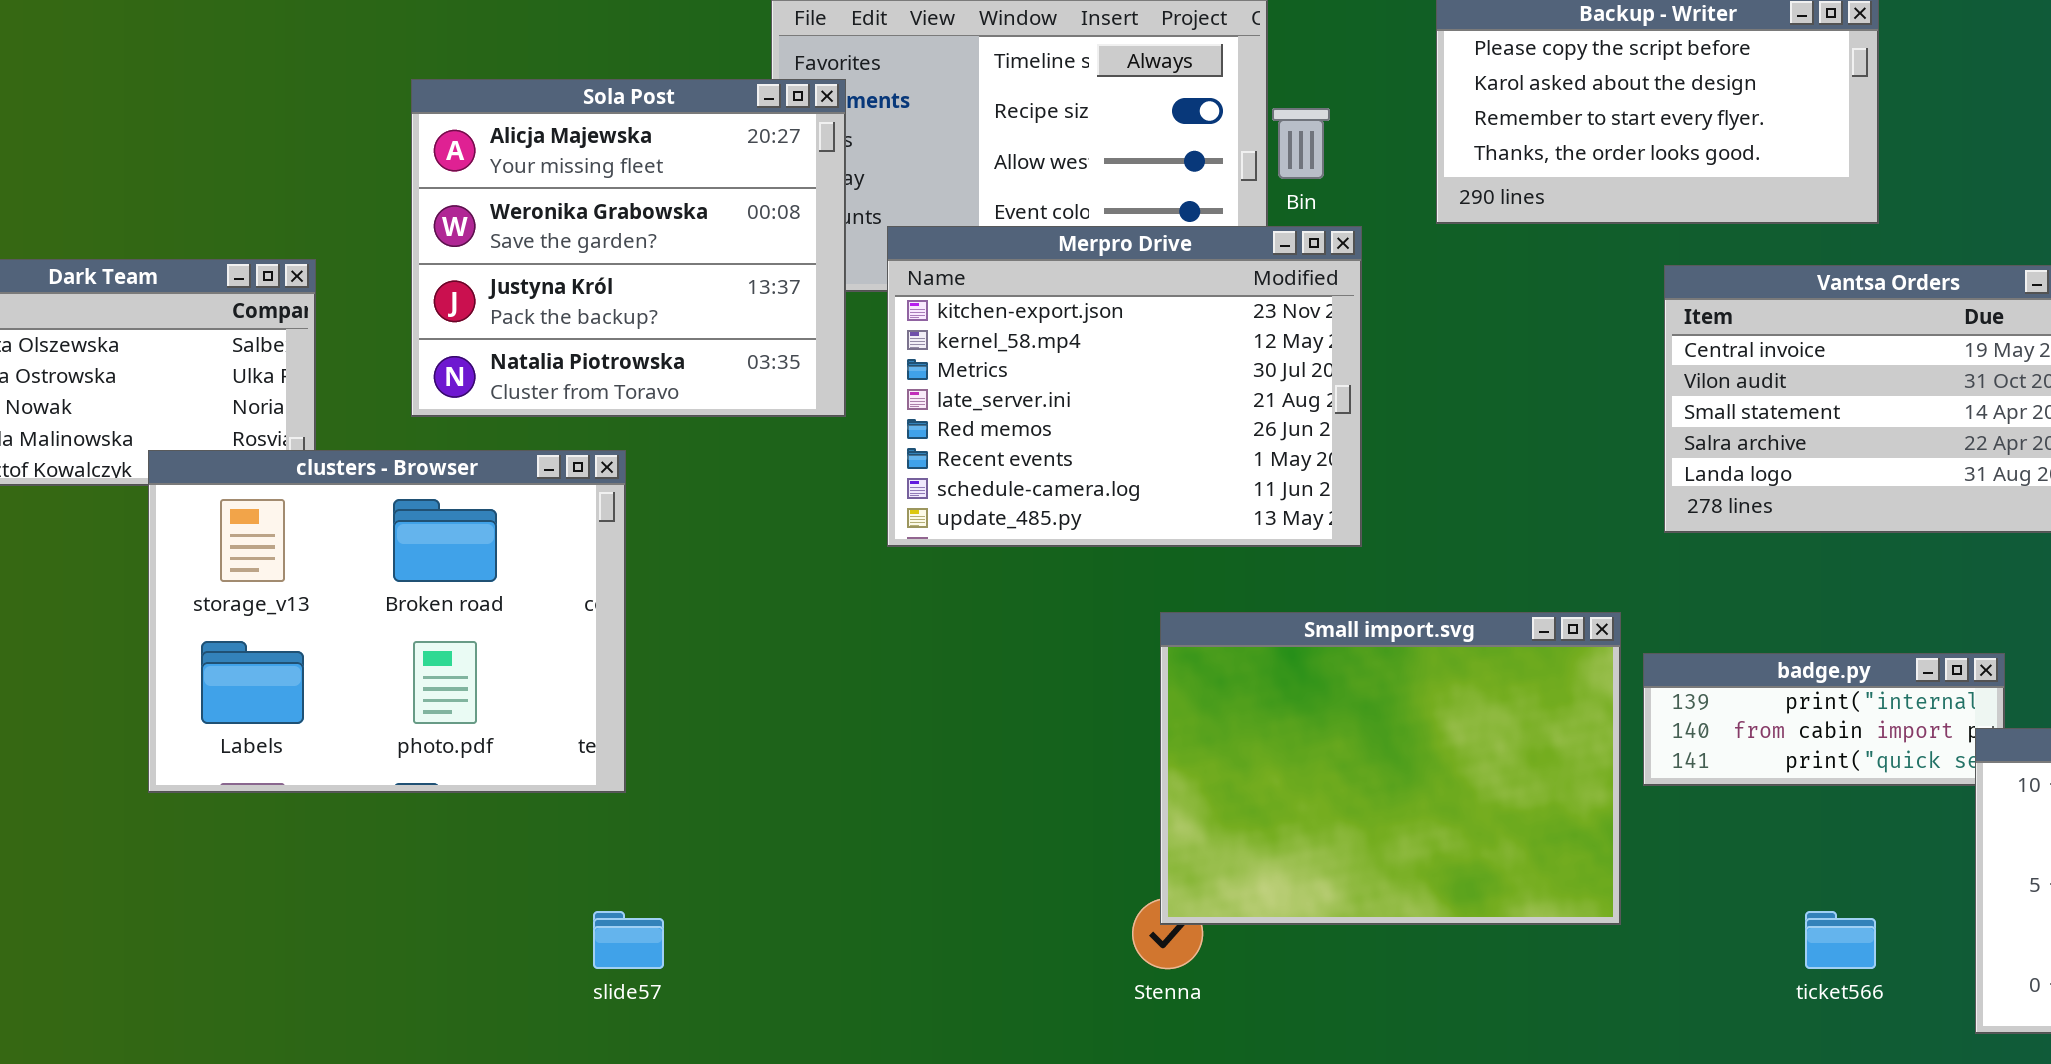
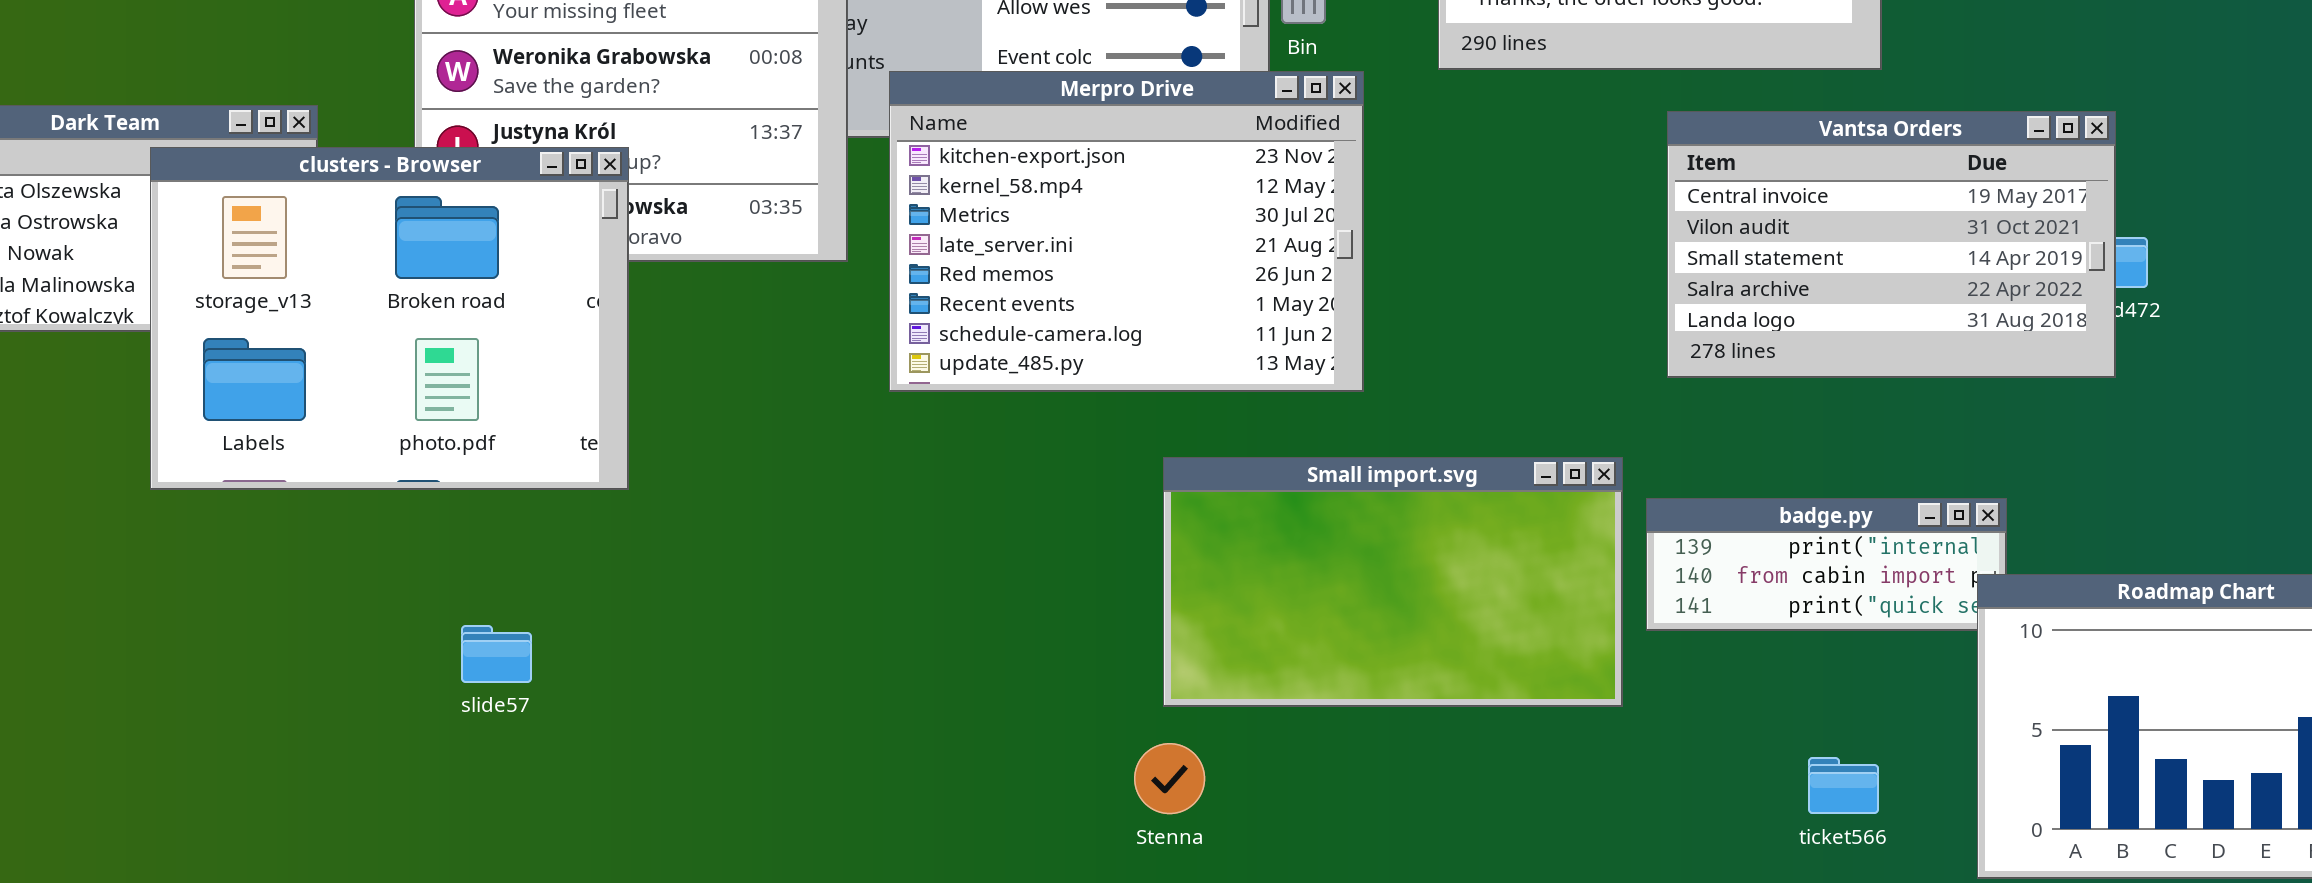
clusters - Browser: [148,450,626,793] -> [150,147,629,490], moved
Small import.svg: [1160,612,1621,925] -> [1163,457,1623,707], resized
slide57: [593,911,664,969] -> [461,625,532,683], moved

